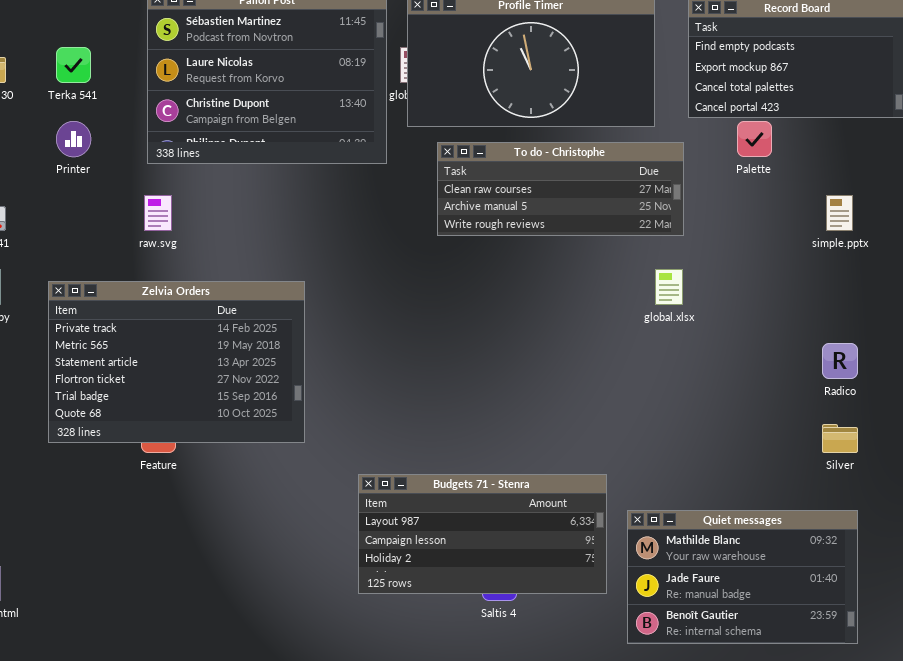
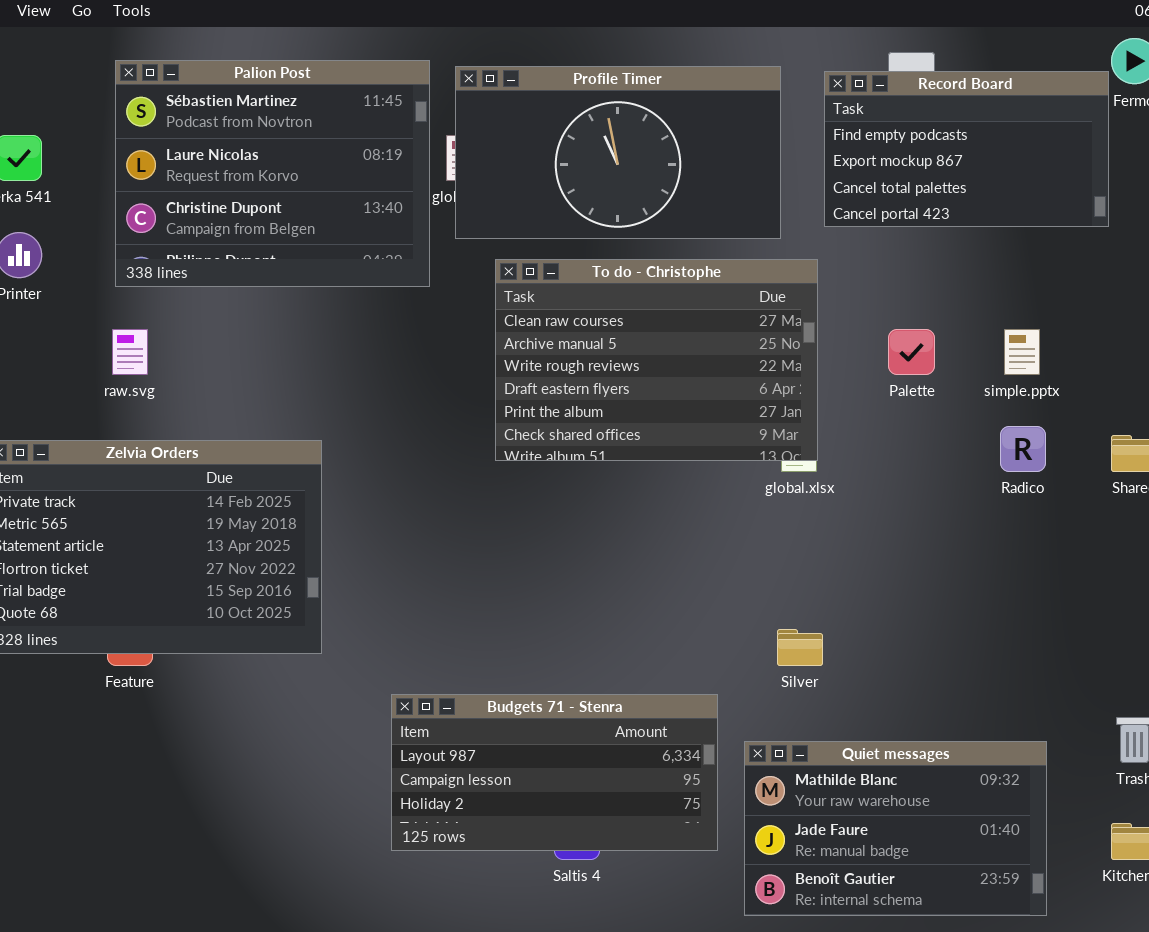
Palette: [737,121,772,157] -> [888,329,935,375], moved
To do - Christophe: [437,142,684,236] -> [495,259,818,461], resized
Radico: [822,343,858,379] -> [1000,426,1046,472], moved
Silver: [822,424,858,453] -> [777,629,823,666], moved

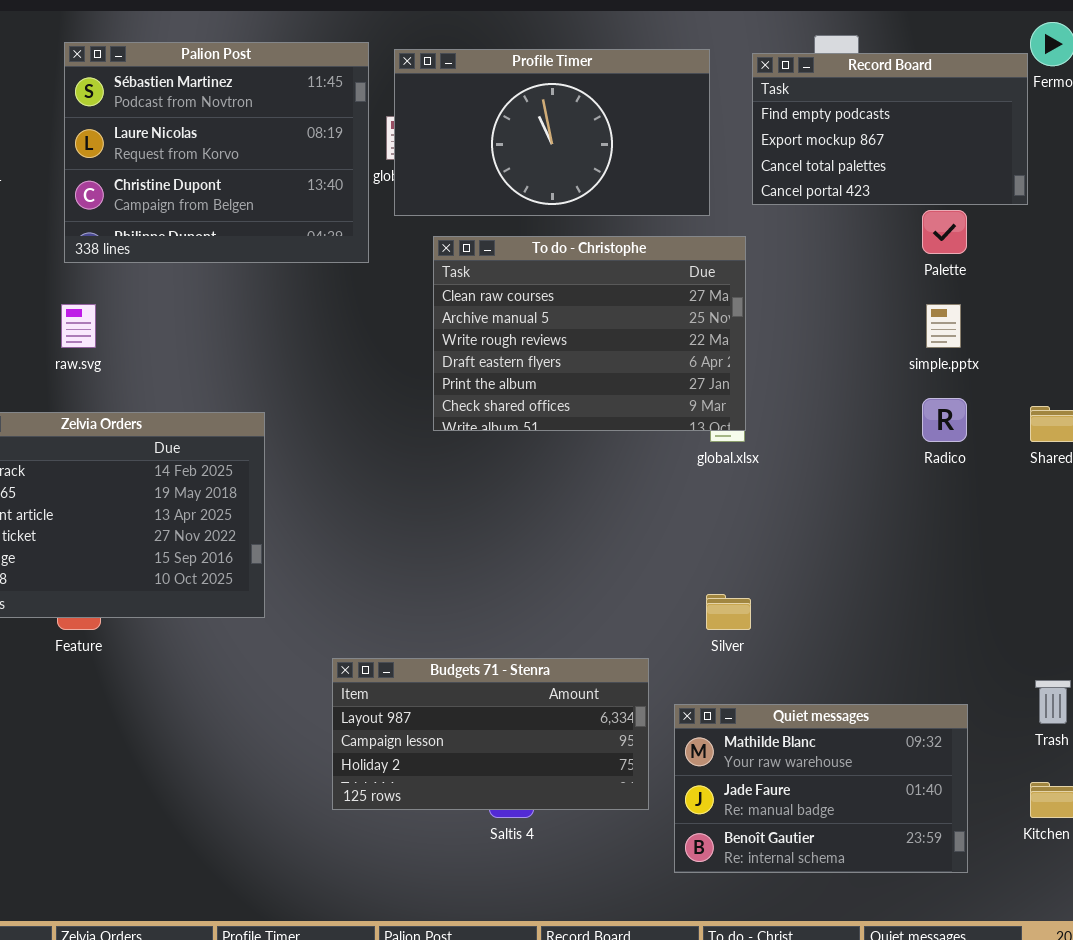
Palette: [888,329,935,375] -> [922,210,967,254], moved

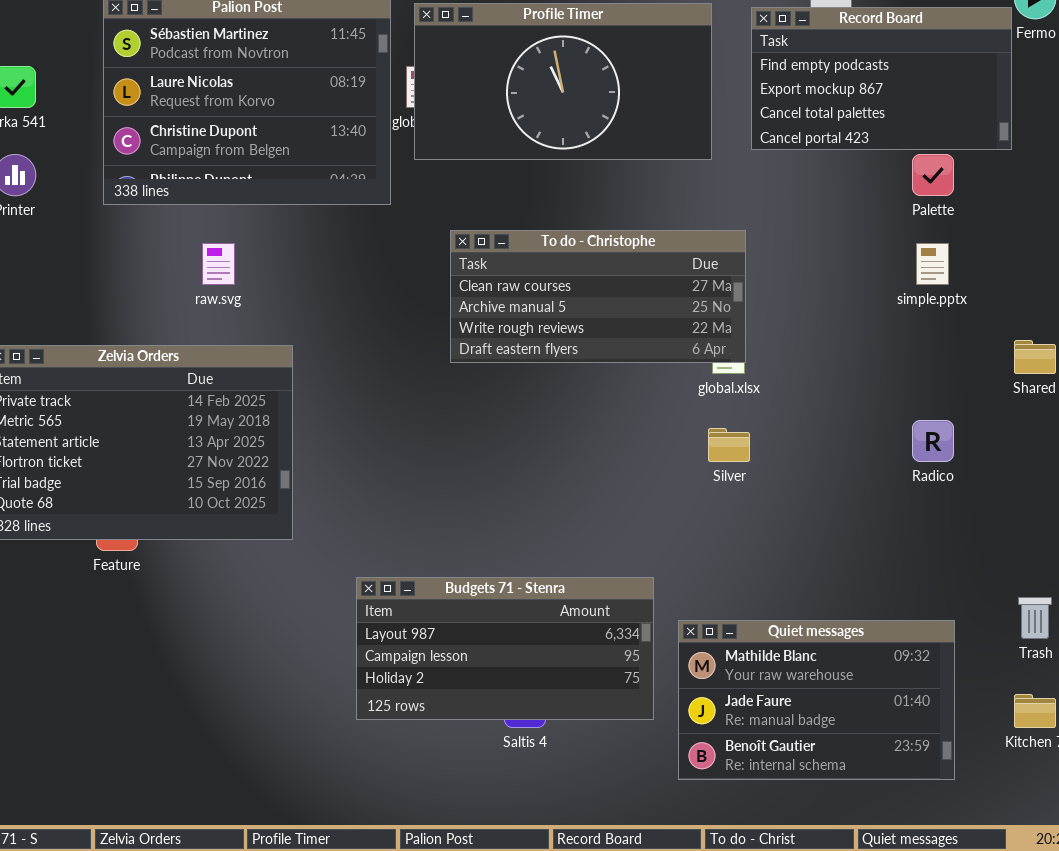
To do - Christophe: [433,236,746,431] -> [450,230,746,363], resized
raw.svg: [61,304,96,348] -> [202,243,235,285], moved
Radico: [922,398,967,442] -> [912,420,954,462], moved
Silver: [706,594,751,630] -> [708,428,750,462], moved

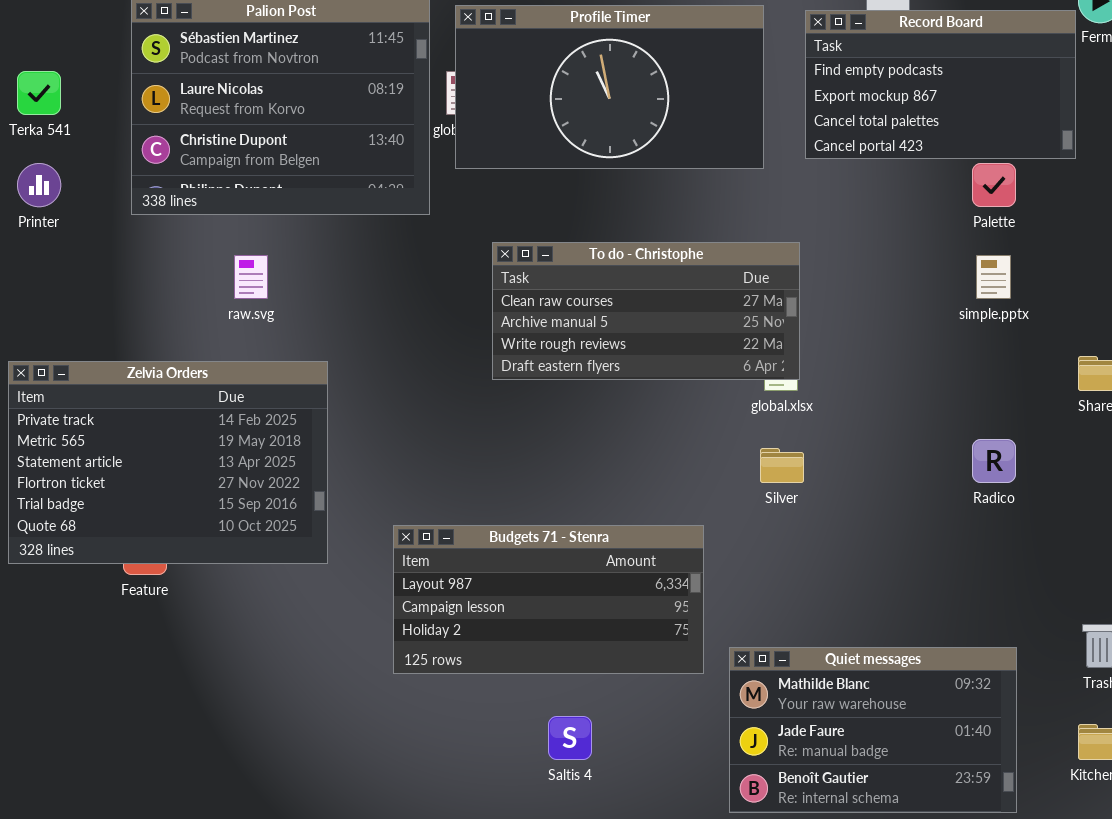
Budgets 71 - Stenra: [356,577,654,720] -> [393,525,704,674], moved

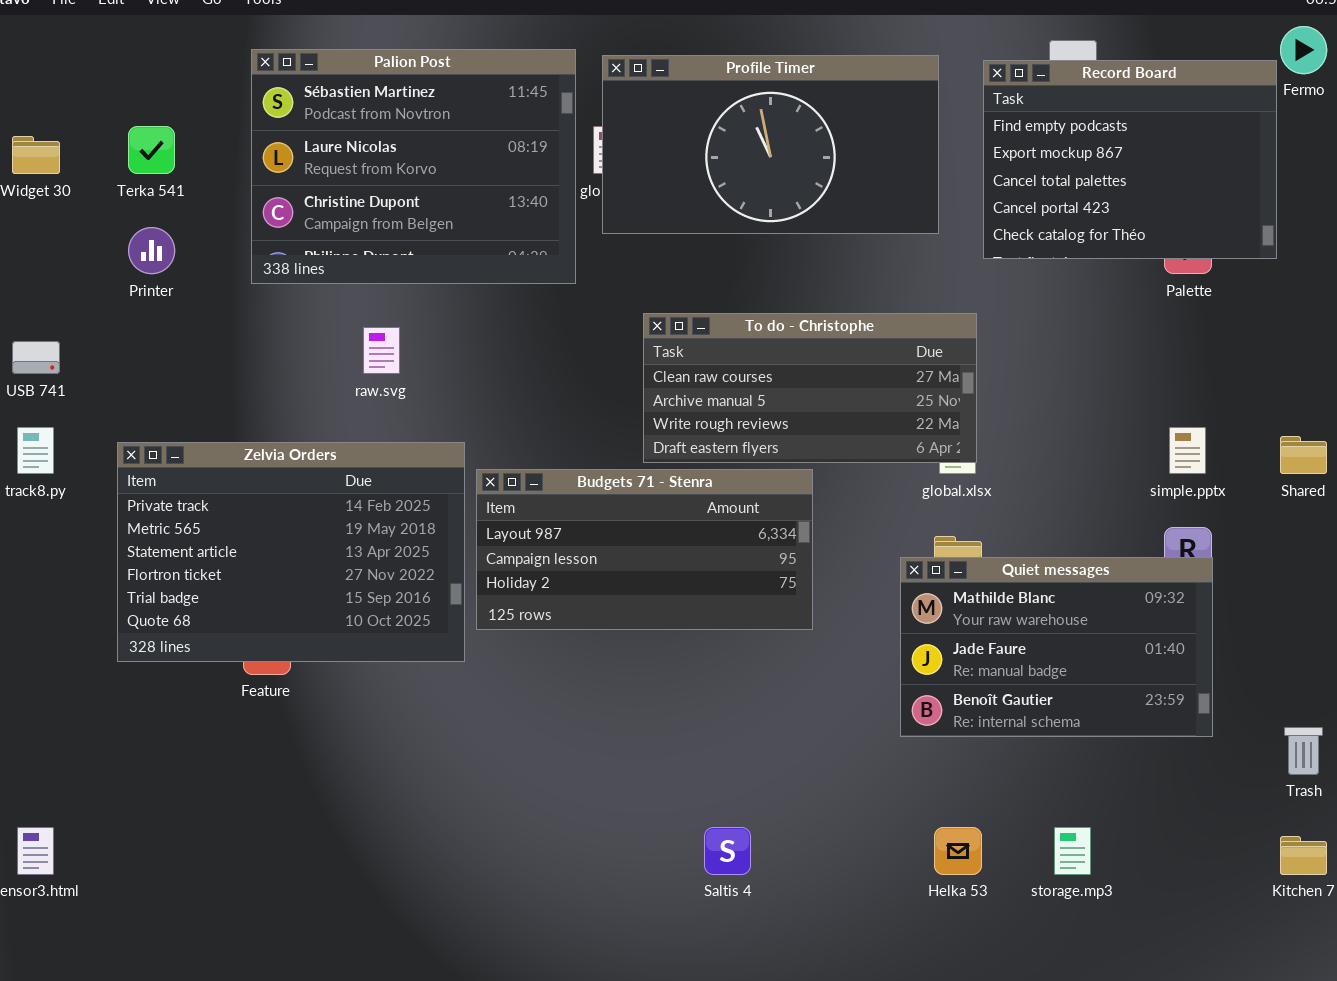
Record Board: [805,10,1076,159] -> [983,60,1277,259], resized
simple.pptx: [976,255,1011,299] -> [1169,427,1206,474], moved
Budgets 71 - Stenra: [393,525,704,674] -> [476,469,813,630], moved
Quiet messages: [729,647,1017,813] -> [900,557,1213,737], moved

